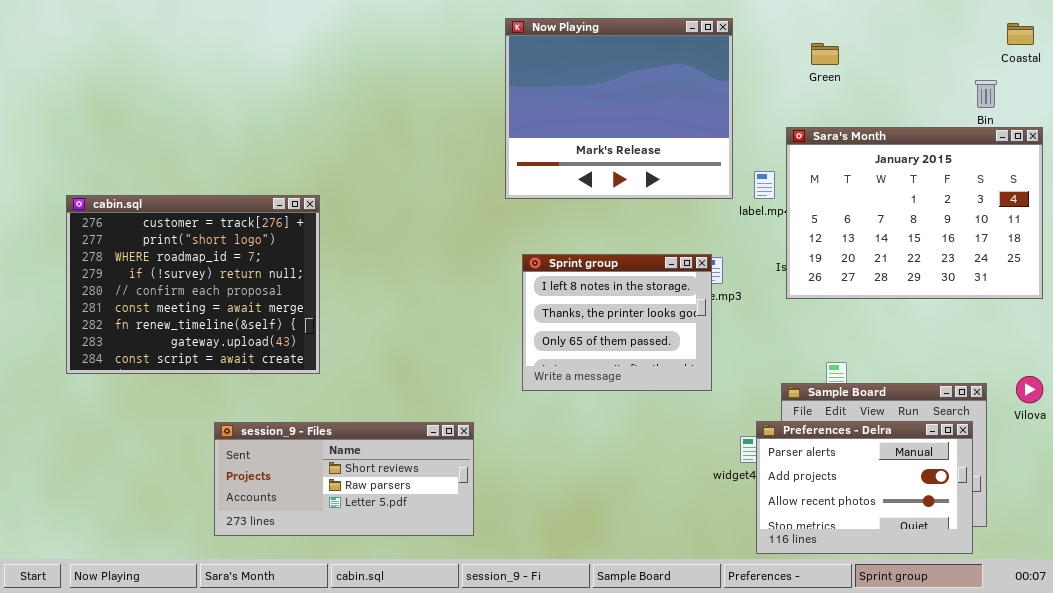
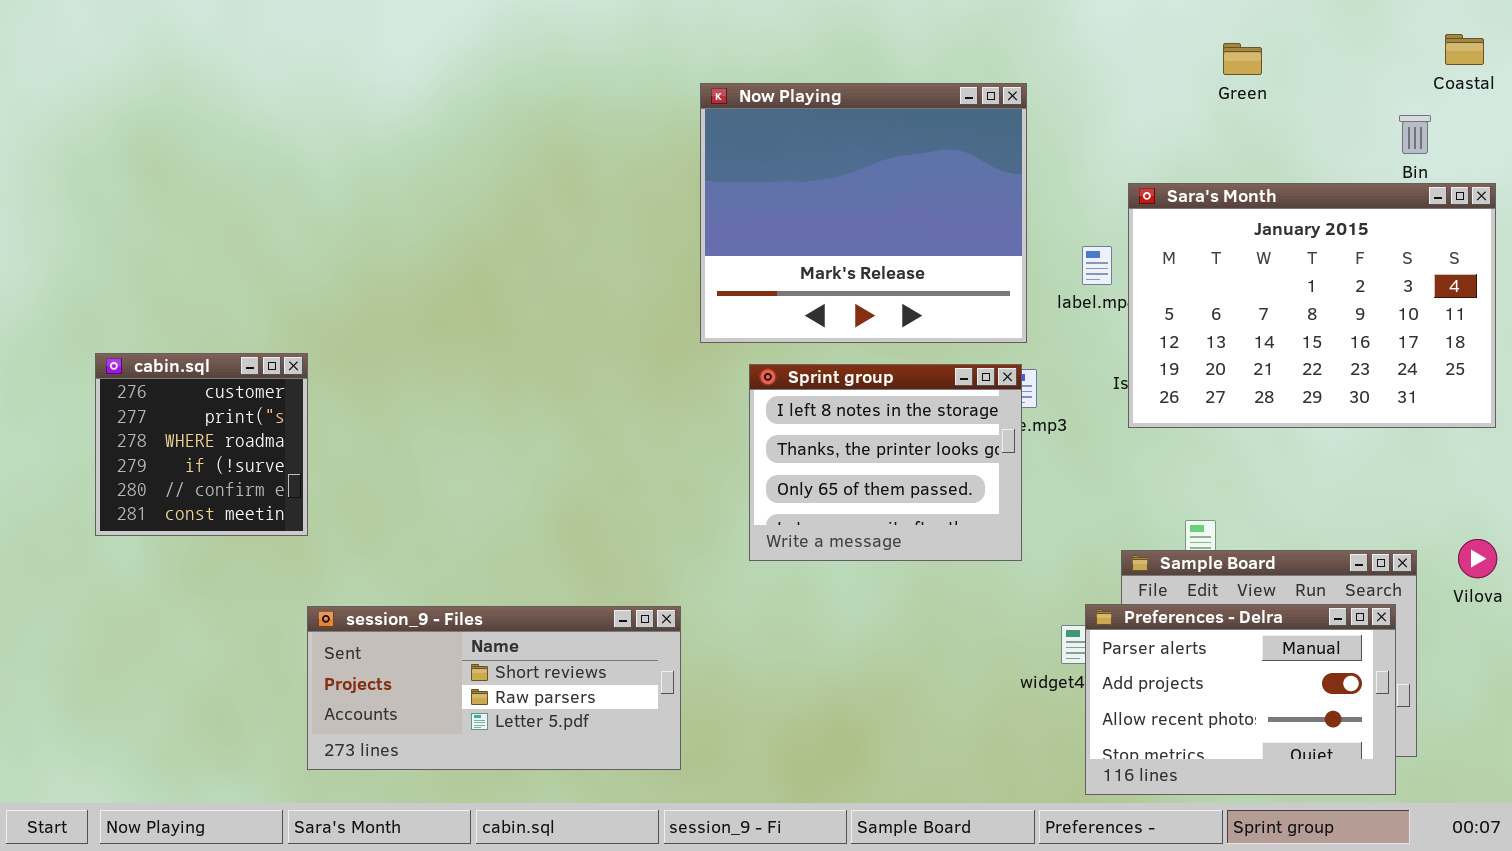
Now Playing: [505,18,733,199] -> [700,83,1027,343], moved
Green: [811,43,839,65] -> [1223,43,1262,75], moved
cabin.sql: [66,195,320,374] -> [95,353,308,536], resized

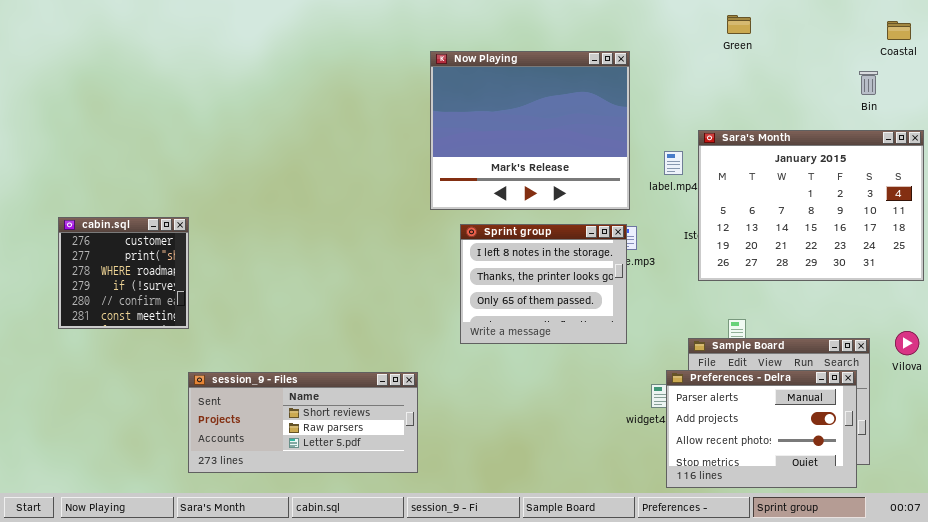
Green: [1223,43,1262,75] -> [727,15,751,34], moved
Sara's Month: [1128,183,1496,428] -> [698,130,924,281], moved

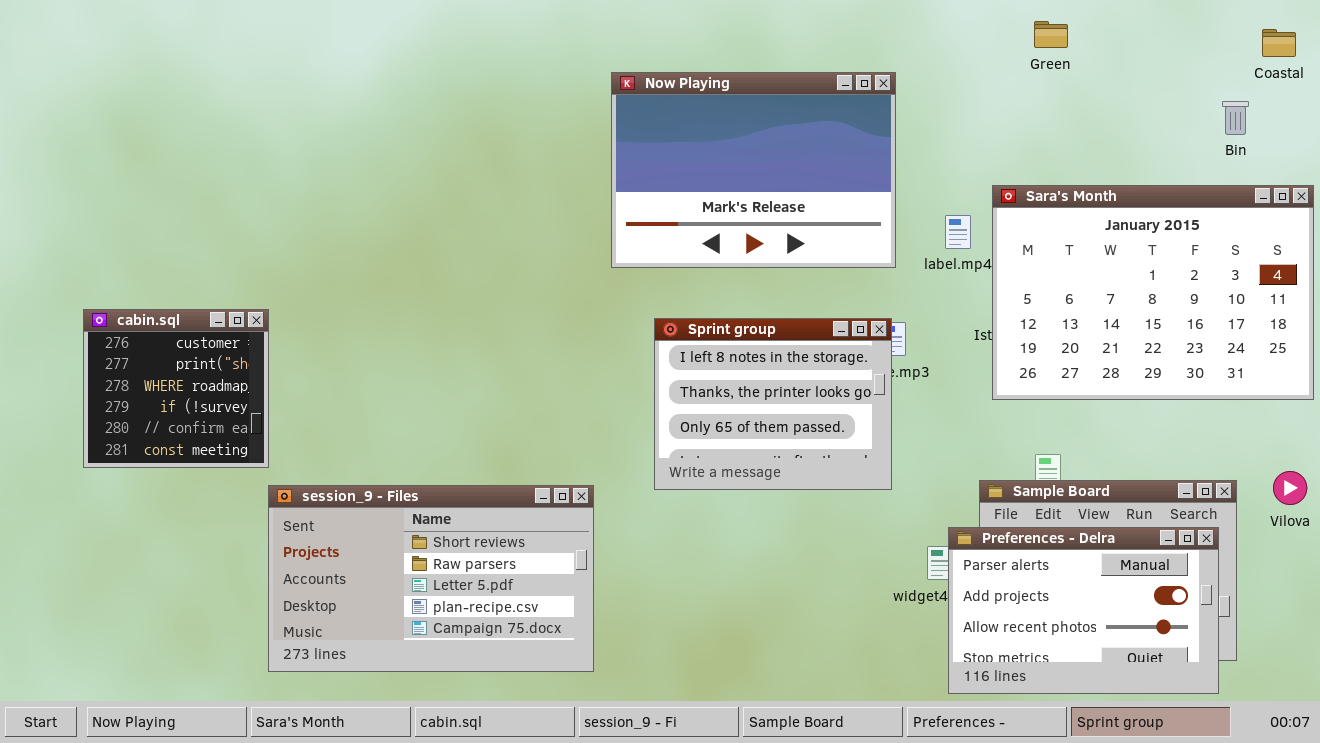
Now Playing: [430,51,630,210] -> [611,72,896,268], resized
session_9 - Files: [188,372,418,473] -> [268,485,594,672], resized

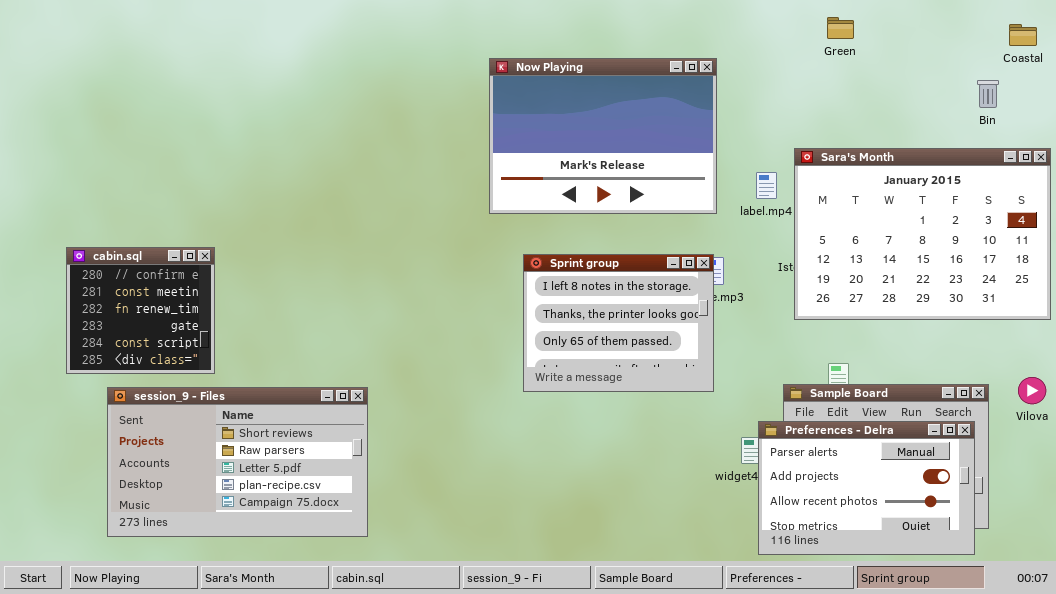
cabin.sql: [83,309,269,468] -> [66,247,215,374], scrolled down 4 rows
session_9 - Files: [268,485,594,672] -> [107,387,368,537], moved

